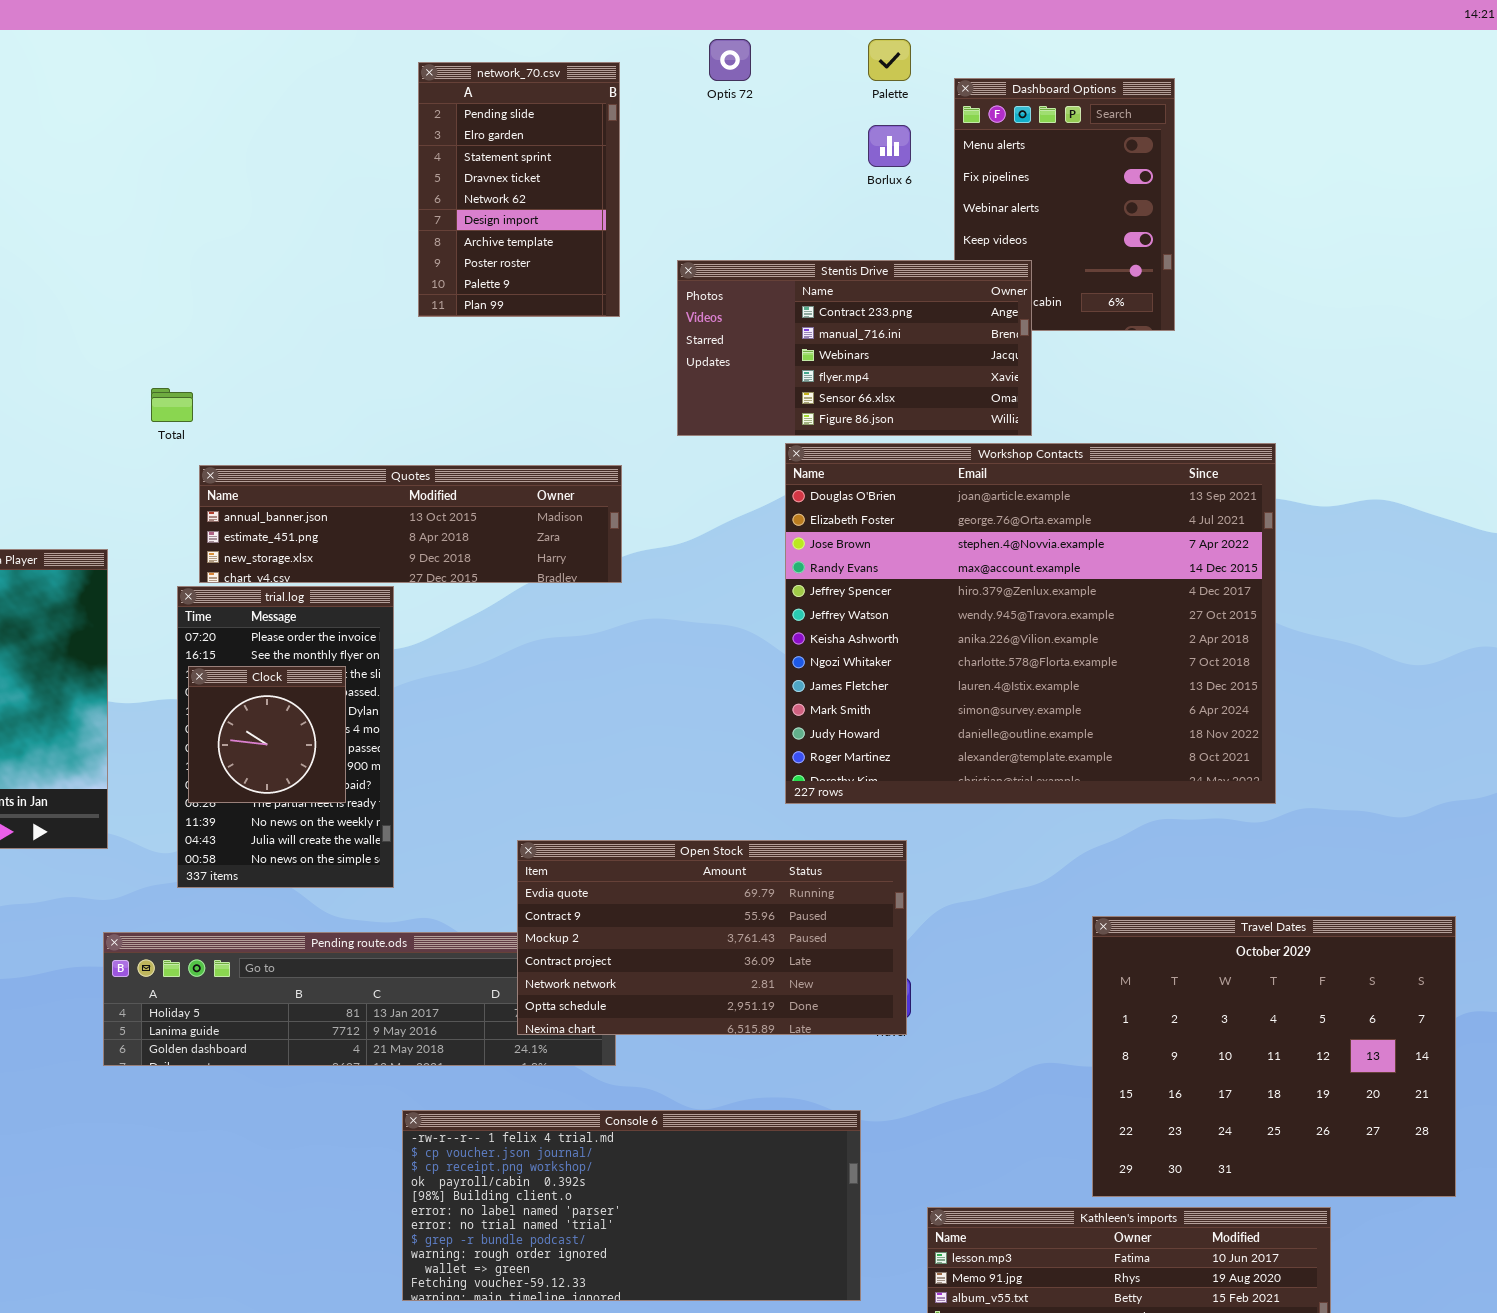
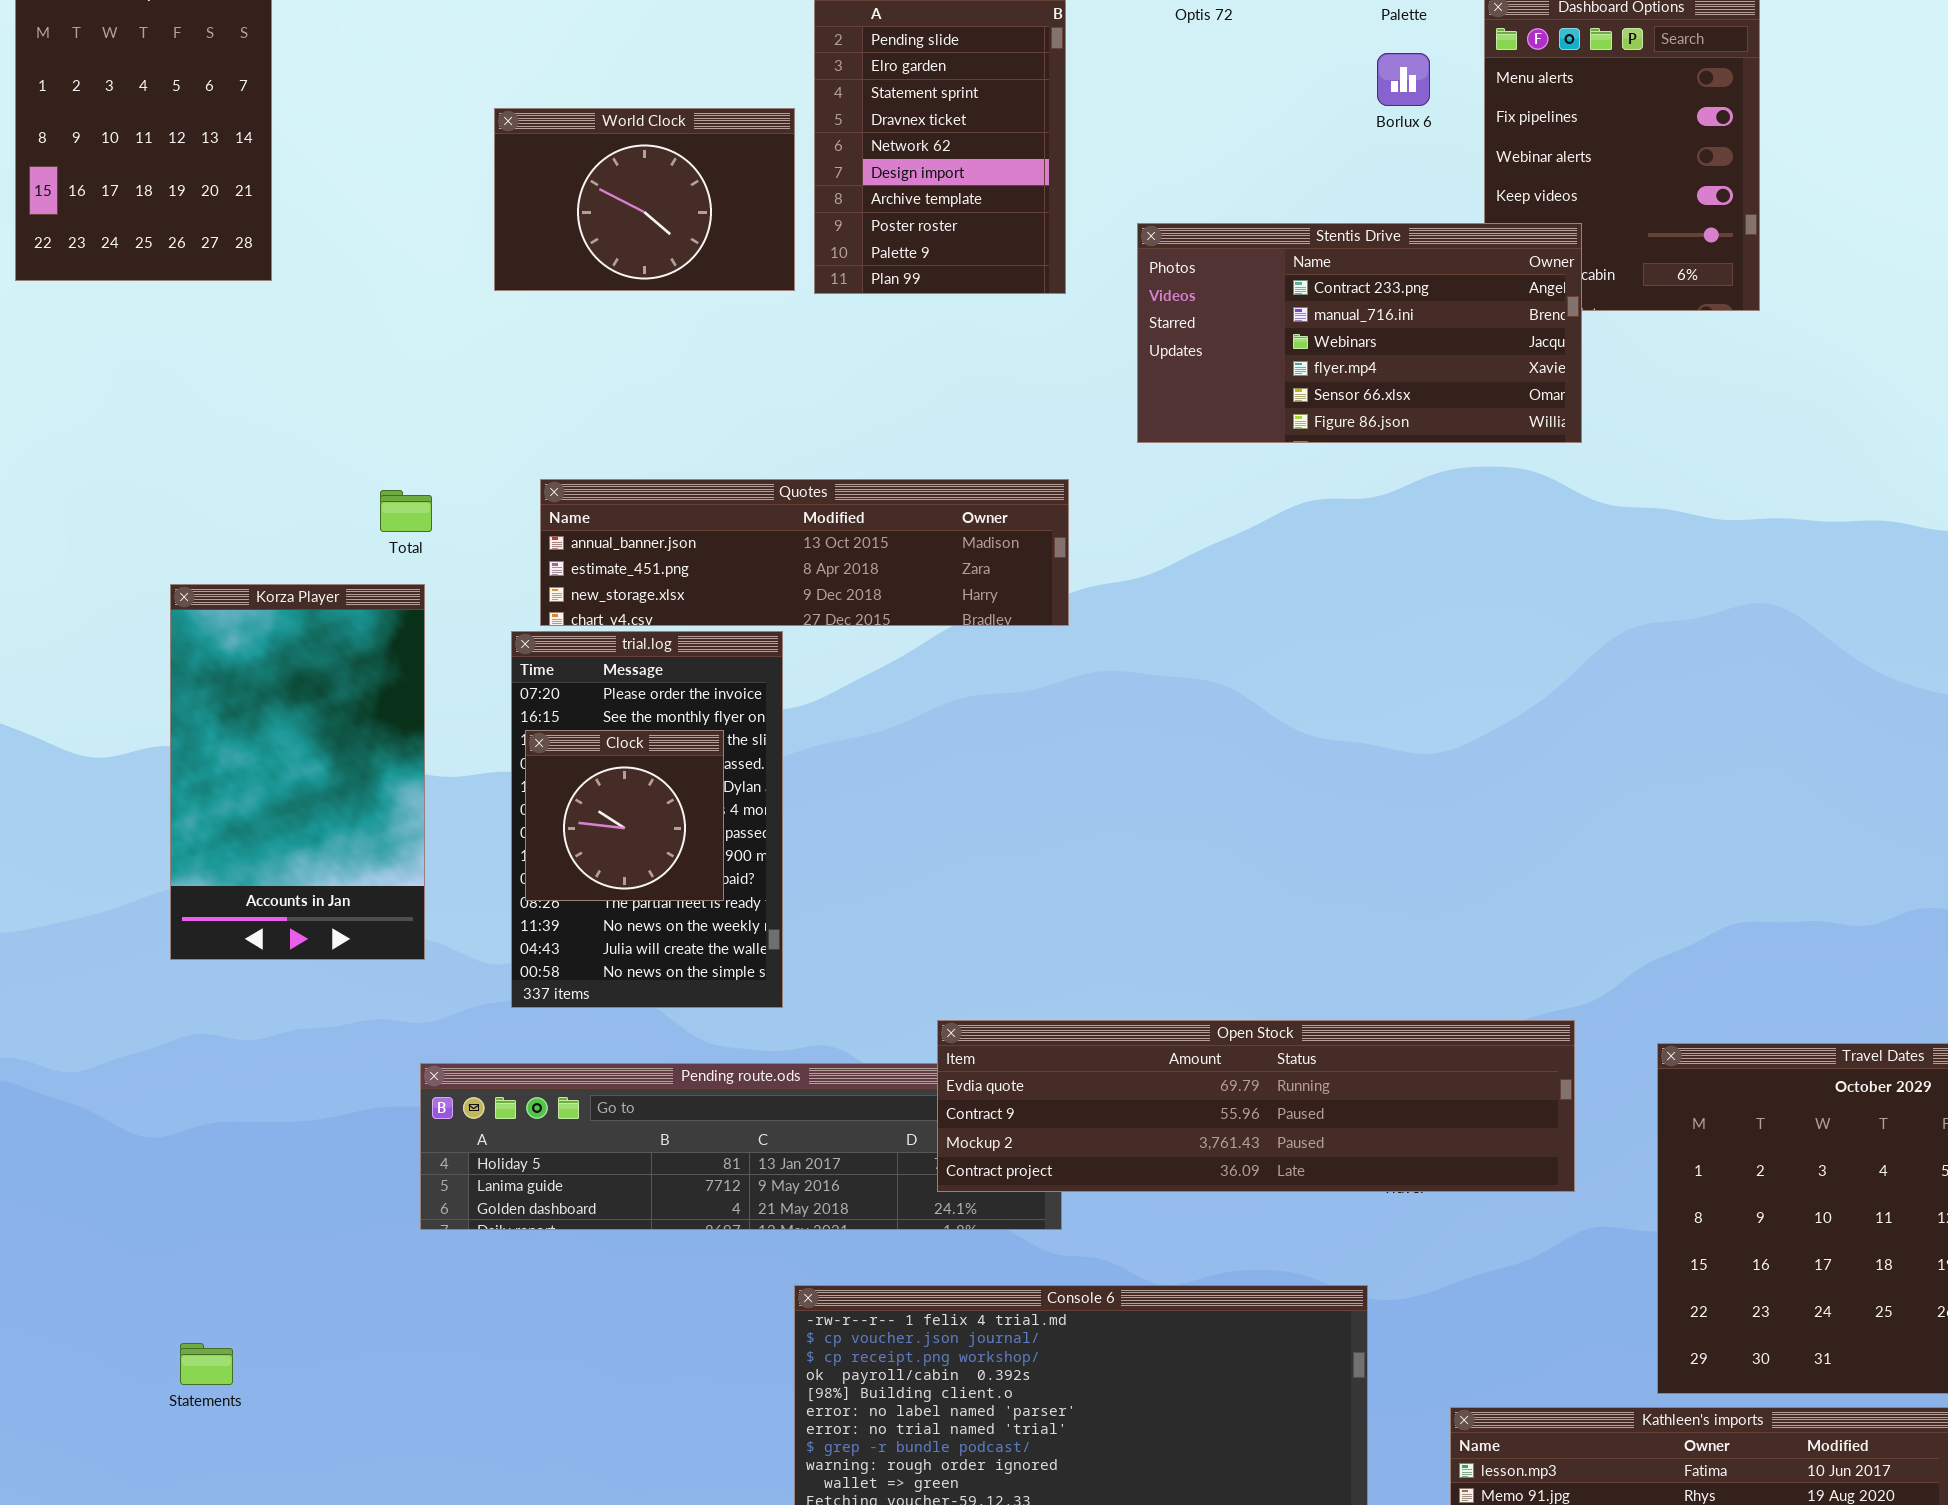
World Clock: none -> [494,108,795,291], opened
Total: [151,388,193,422] -> [380,490,432,532], moved
Workshop Contacts: [785,443,1276,804] -> none, closed
Open Stock: [517,840,907,1035] -> [937,1020,1575,1192], resized

